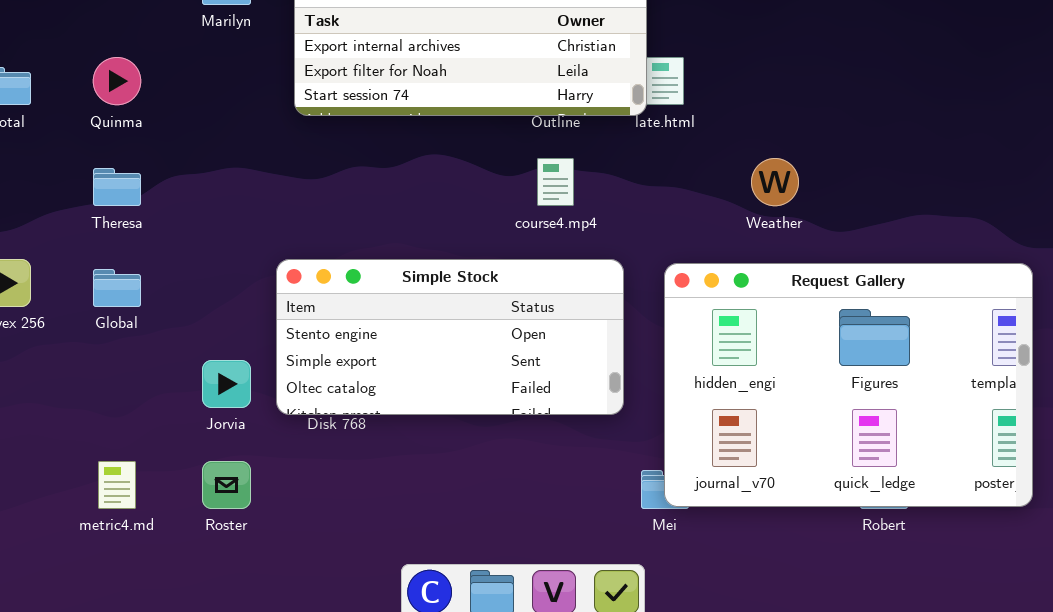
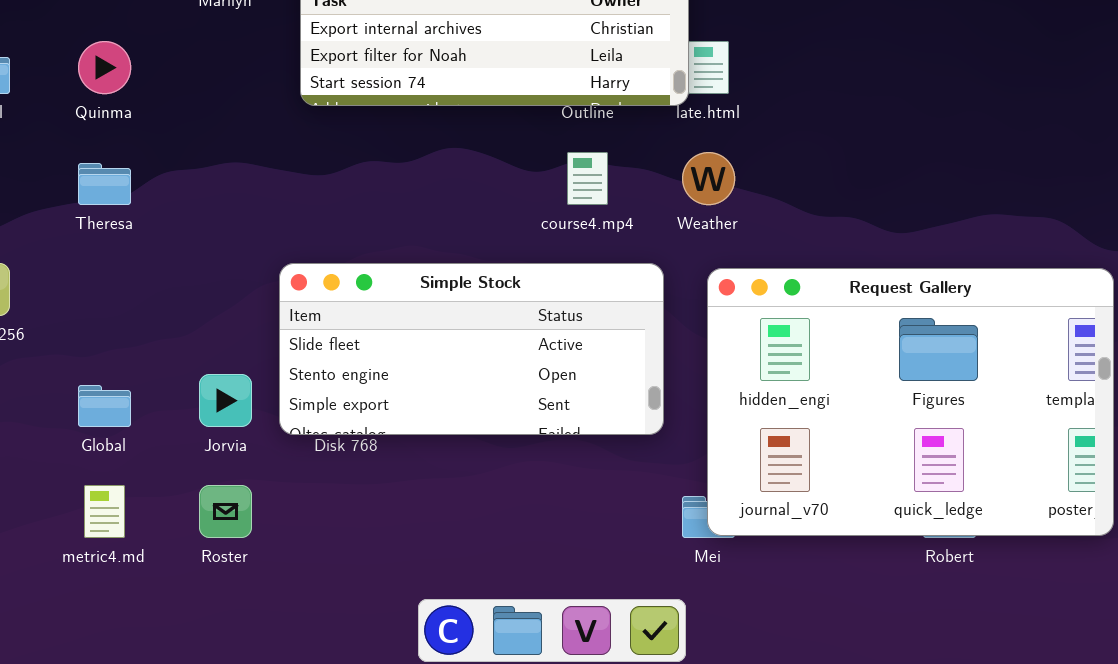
Weather: [751,158,799,206] -> [682,152,735,205], moved
Simple Stock: [276,259,624,415] -> [279,263,664,435], scrolled up 1 row
Global: [93,269,141,307] -> [78,385,131,427], moved

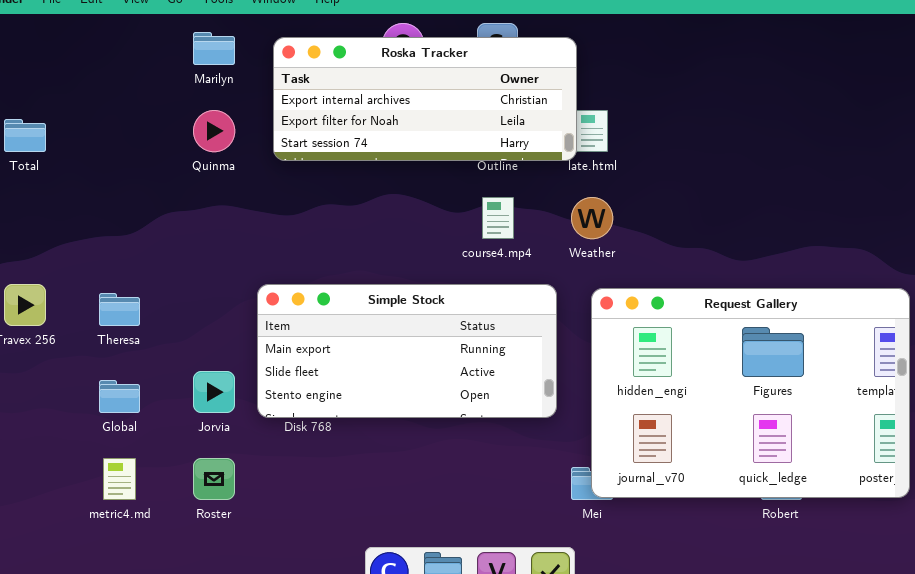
Quinma: [78,41,131,94] -> [193,110,235,152], moved
Theresa: [78,163,131,205] -> [99,293,140,326], moved
Simple Stock: [279,263,664,435] -> [257,284,557,418], scrolled up 1 row

